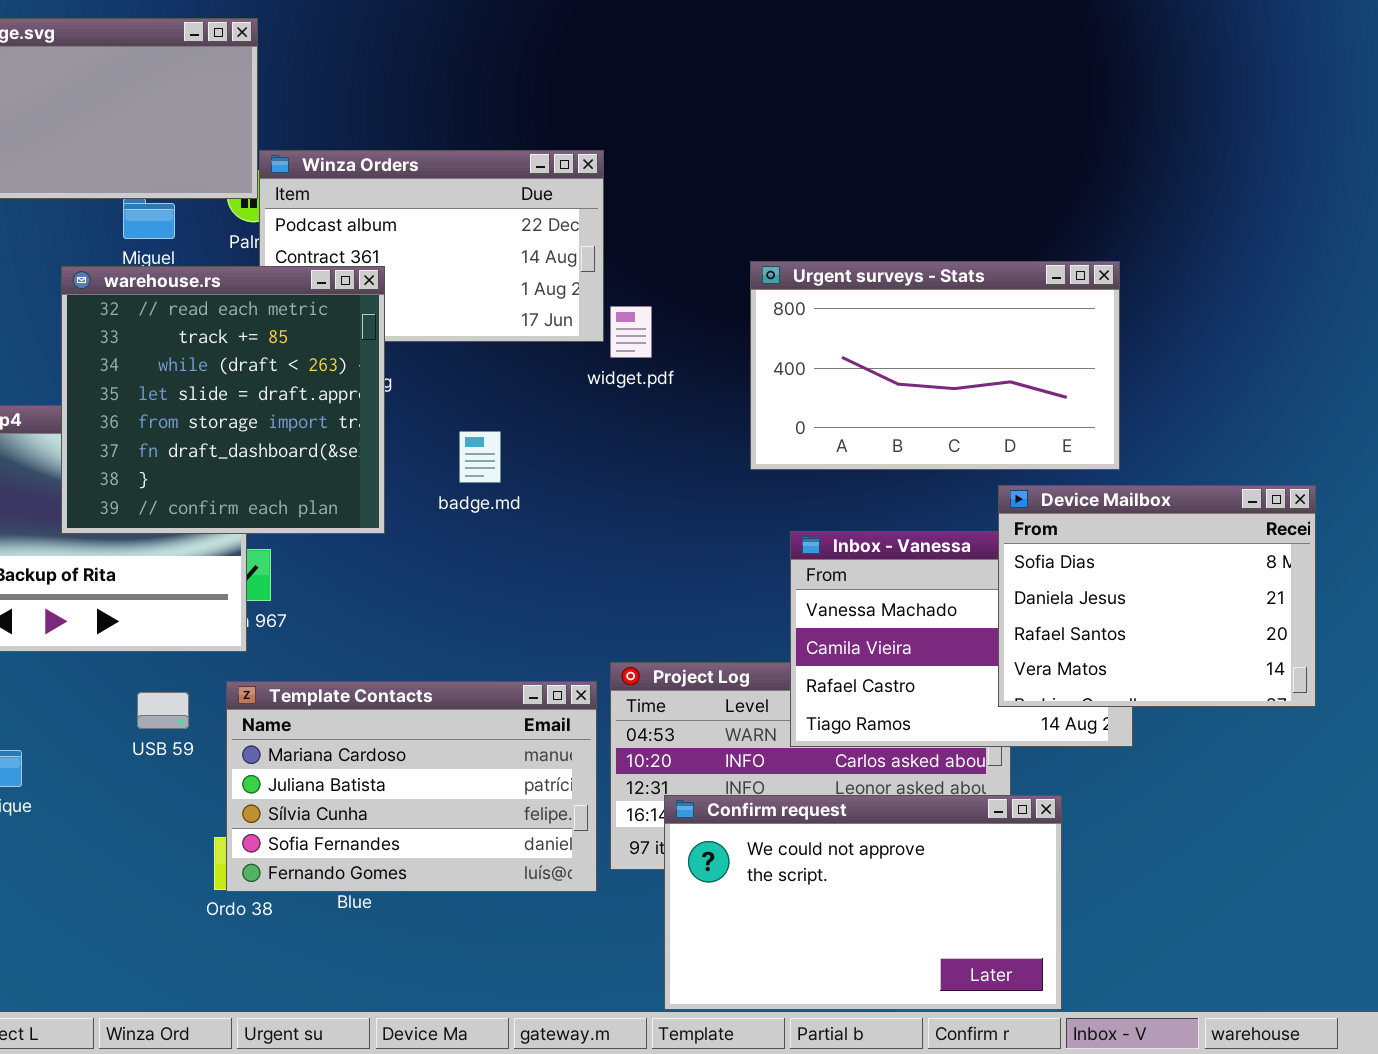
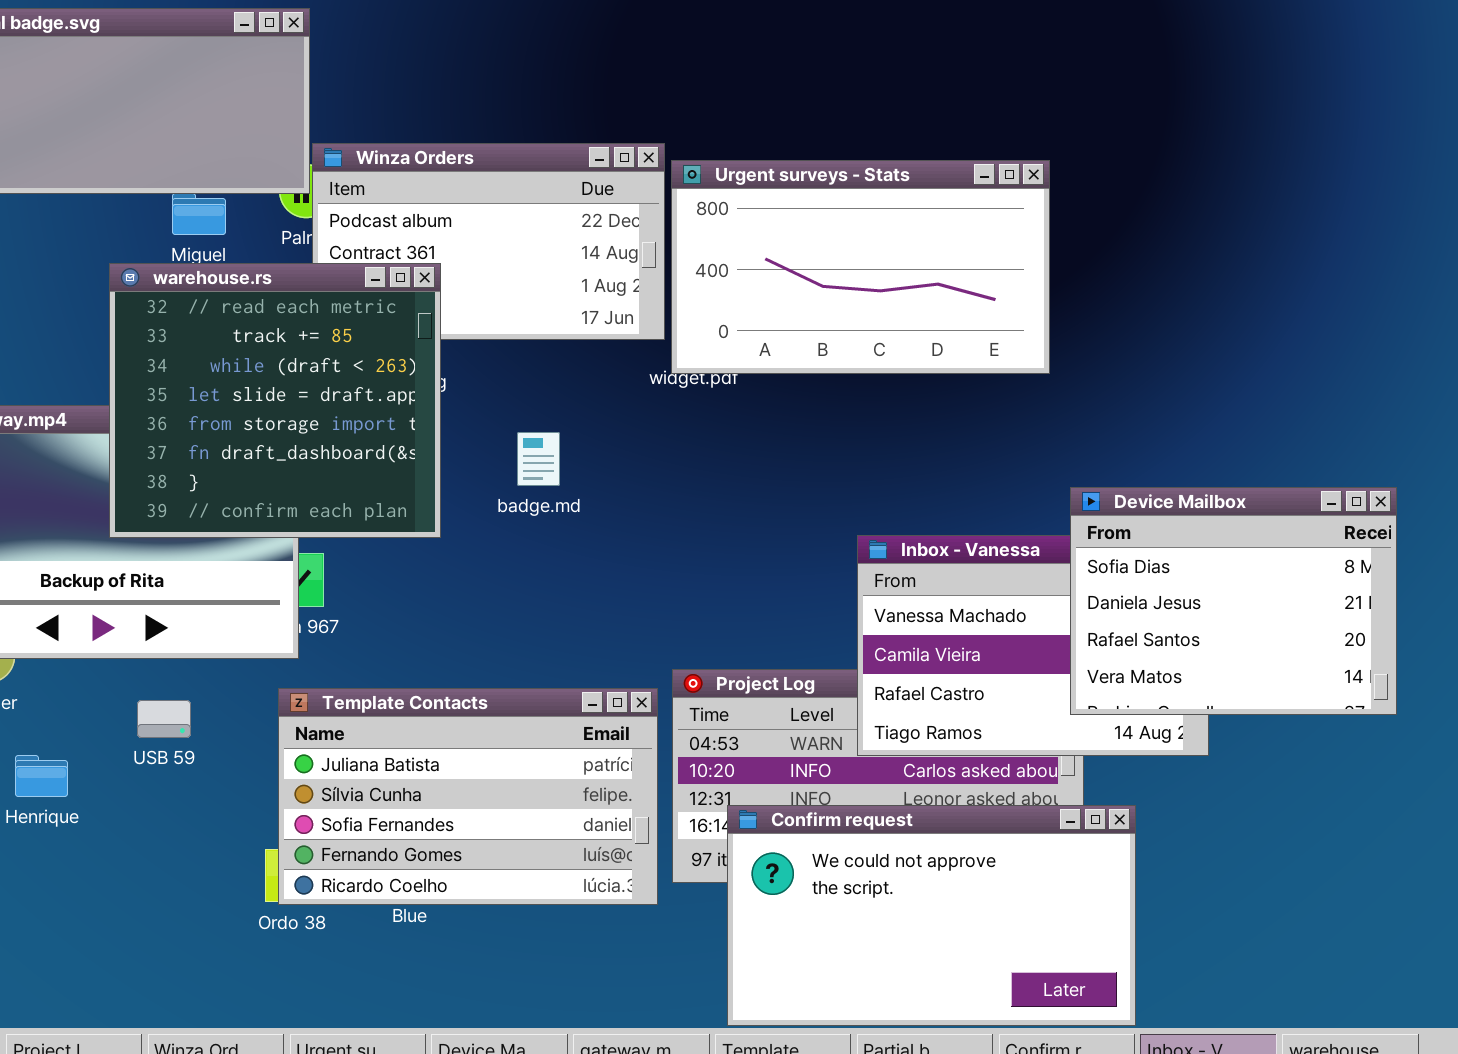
Urgent surveys - Stats: [750,261,1120,470] -> [671,160,1050,374], moved
Template Contacts: [226,681,597,892] -> [278,688,658,905], scrolled down 1 row
USB 59: [137,692,189,729] -> [137,700,191,738], moved

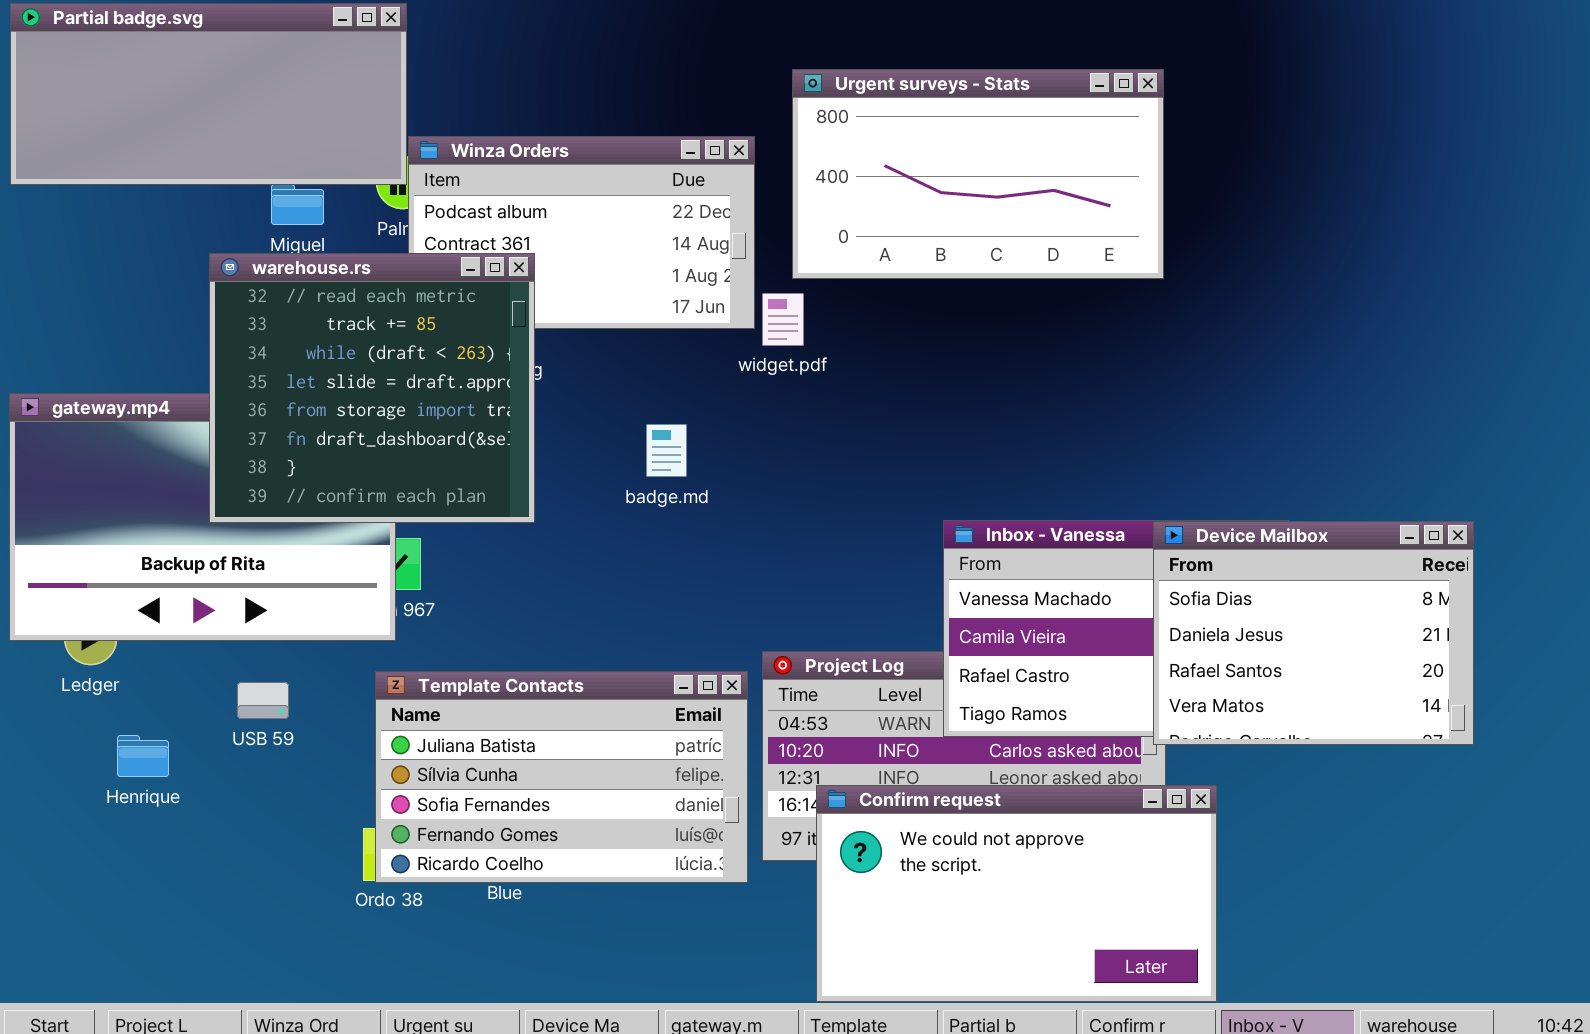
Urgent surveys - Stats: [671,160,1050,374] -> [792,69,1164,279], moved
badge.md: [517,432,560,486] -> [646,424,687,477], moved
Device Mailbox: [1070,487,1397,715] -> [1153,521,1474,745], moved

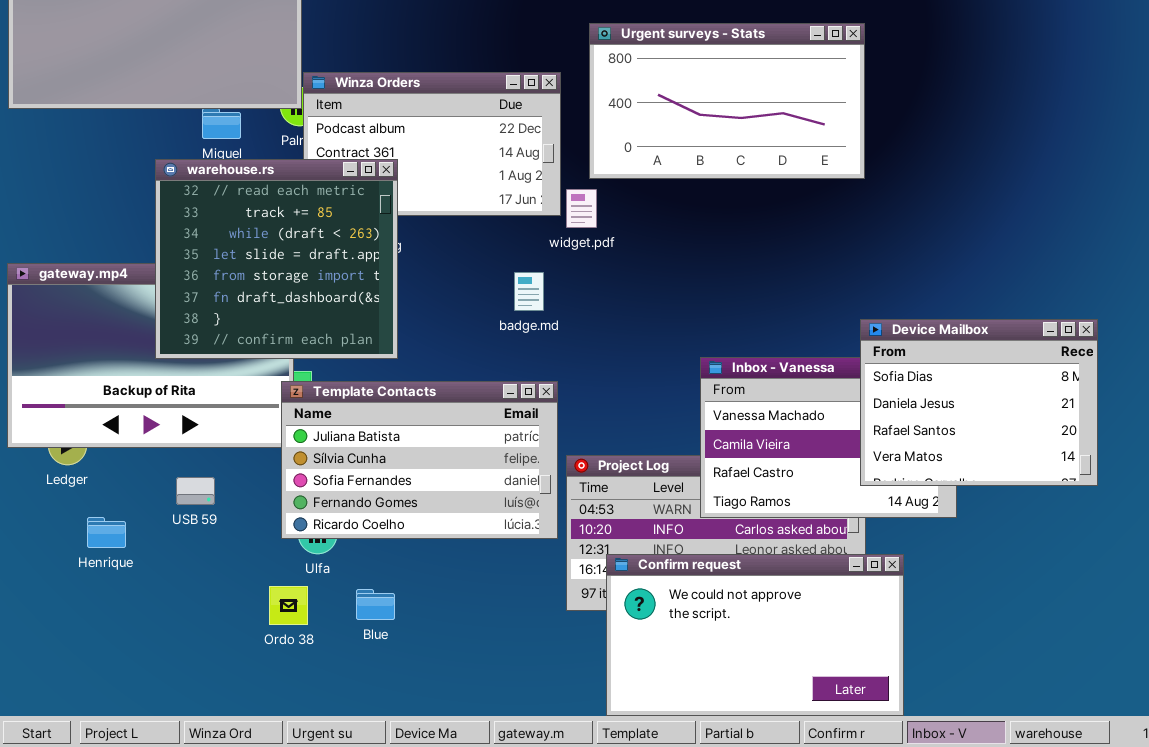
badge.md: [646,424,687,477] -> [514,272,544,311], moved
Device Mailbox: [1153,521,1474,745] -> [860,319,1098,486], moved
Template Contacts: [375,671,748,883] -> [281,381,558,539], moved

